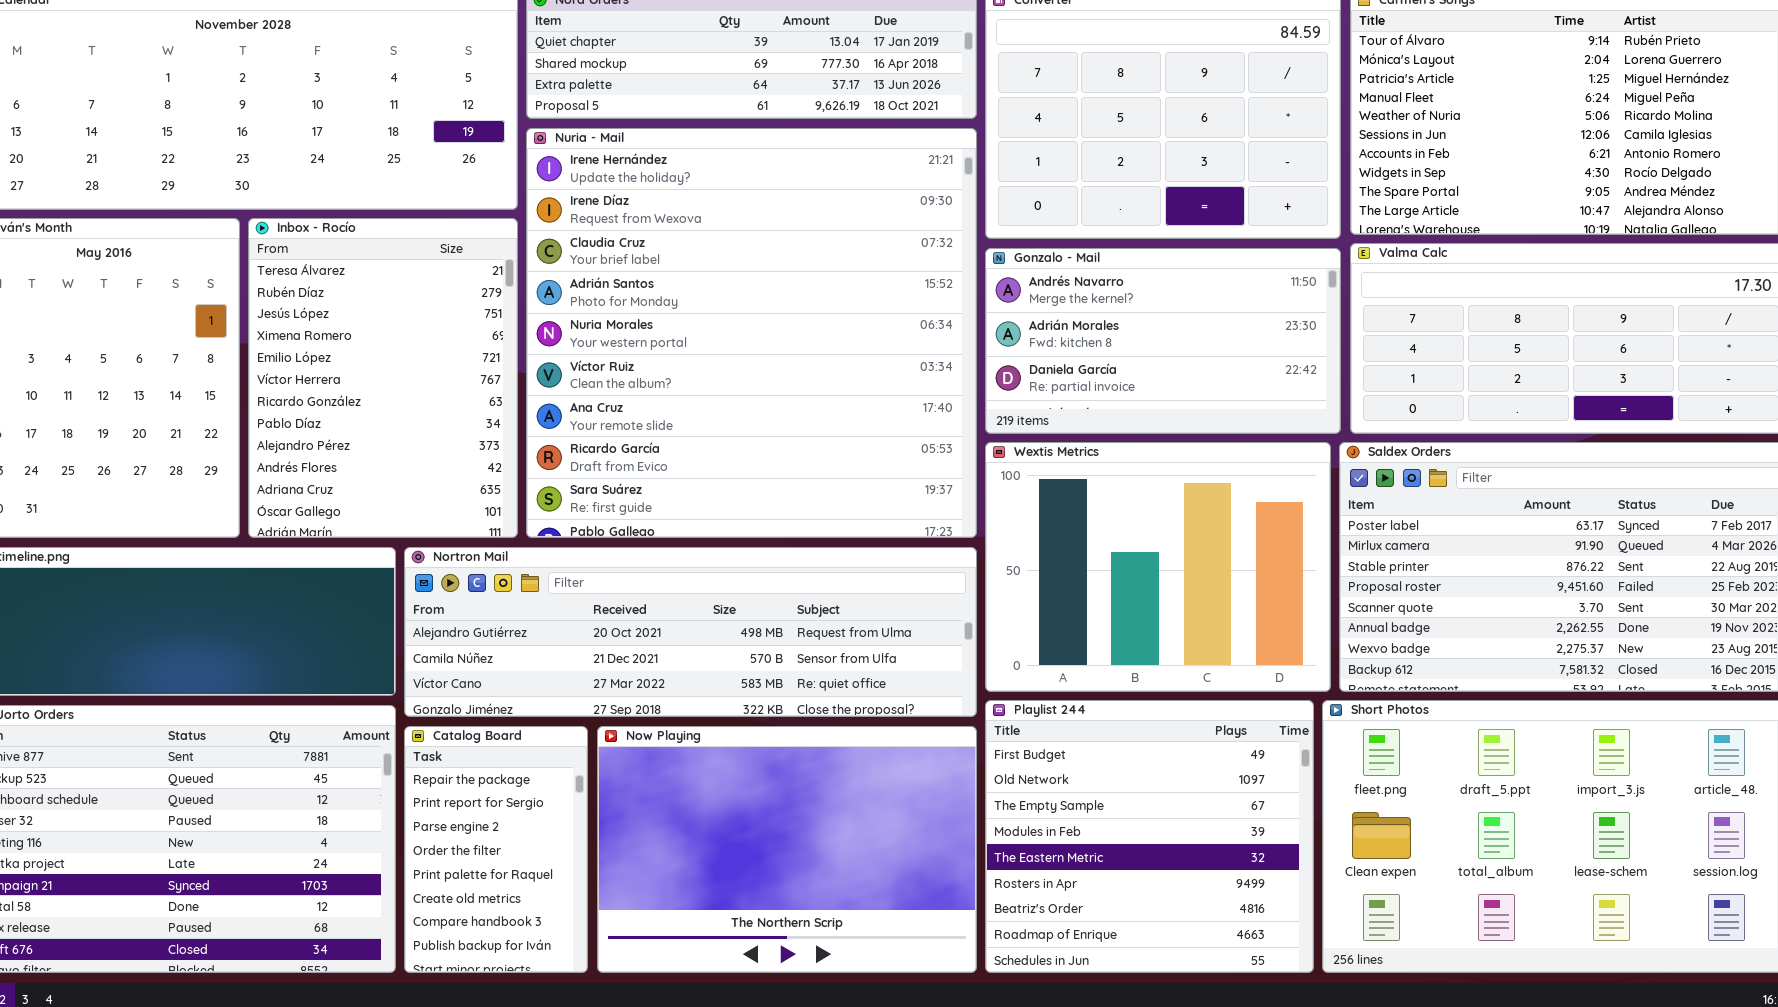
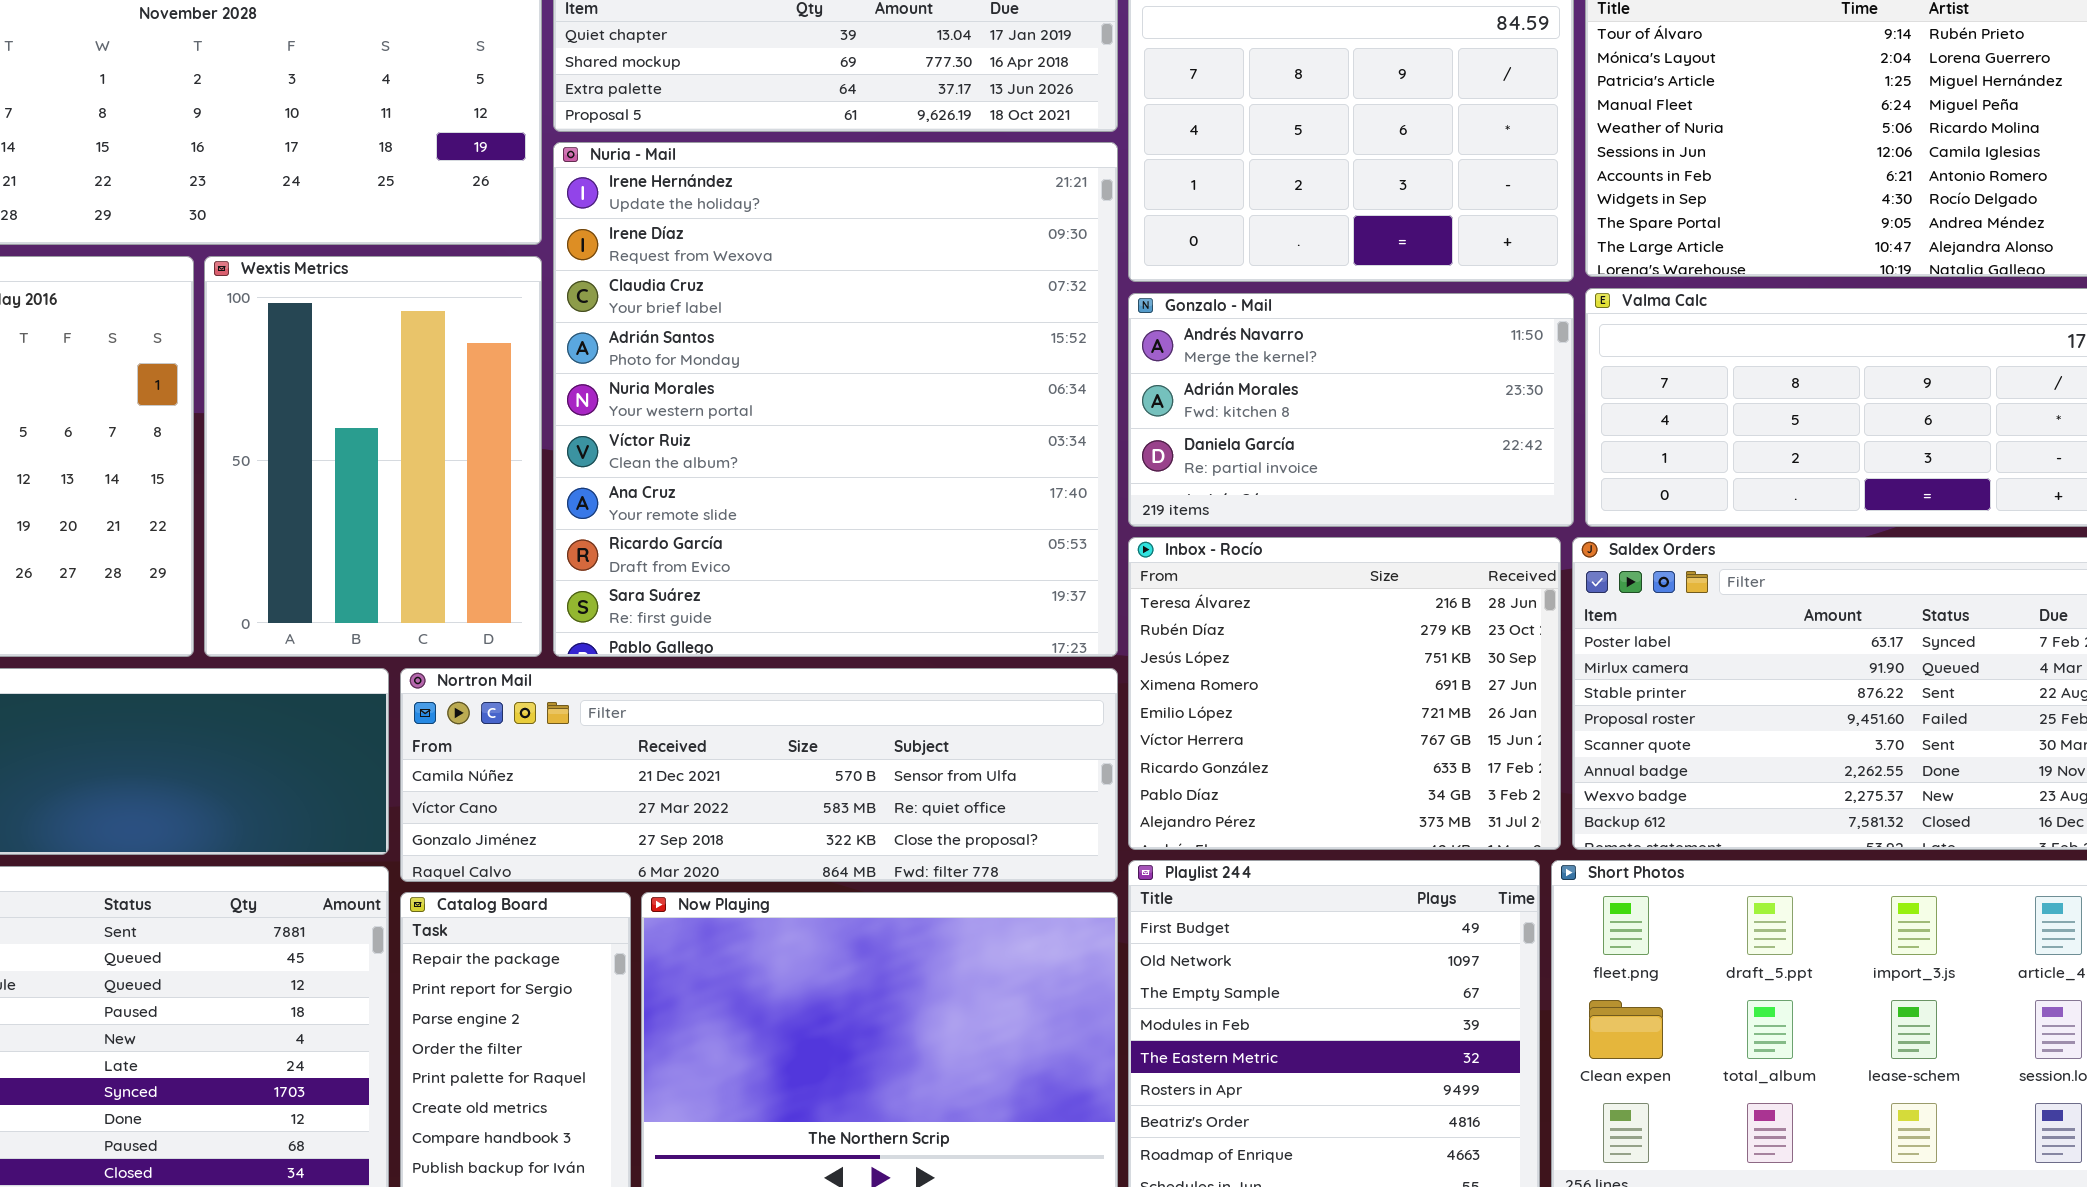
Inbox - Rocío: [248,218,518,538] -> [1128,537,1561,850], moved, resized
Wextis Metrics: [985,442,1331,692] -> [204,256,542,657], moved, resized
Nortron Mail: [404,547,977,717] -> [400,668,1118,882], scrolled down 1 row

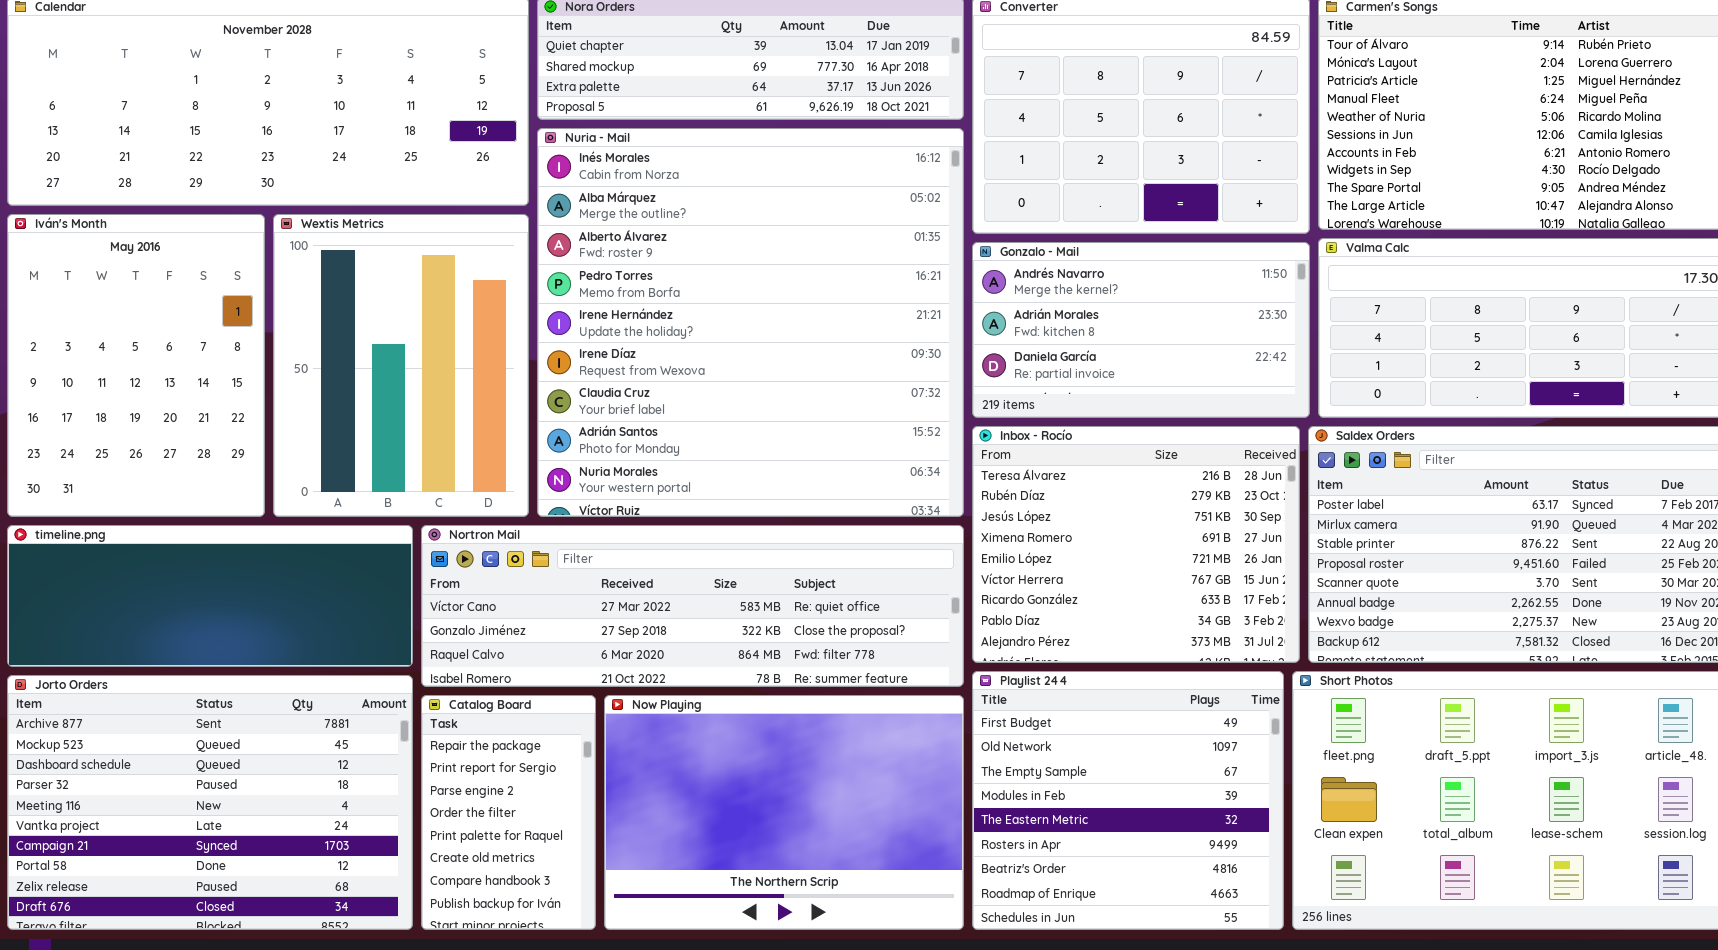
Nuria - Mail: [553,142,1118,657] -> [537,128,964,517], scrolled up 4 rows
Nortron Mail: [400,668,1118,882] -> [421,525,964,687], scrolled down 1 row

